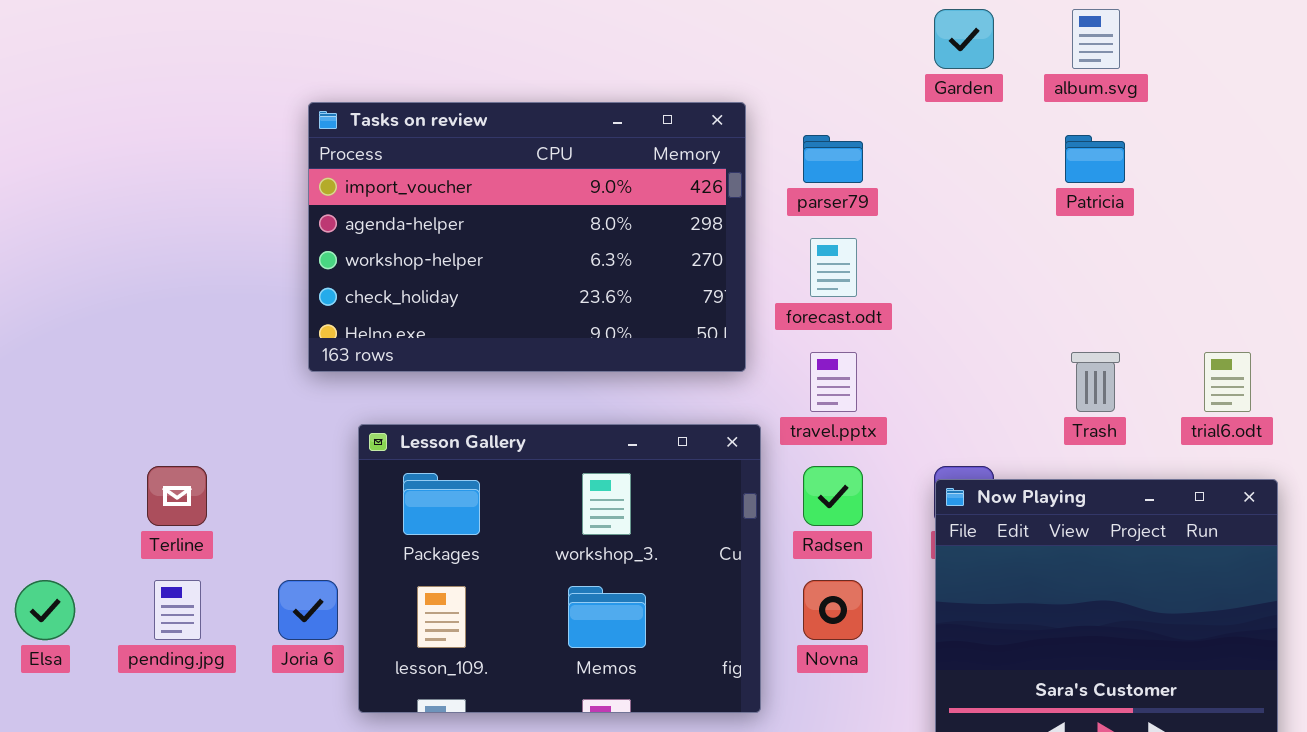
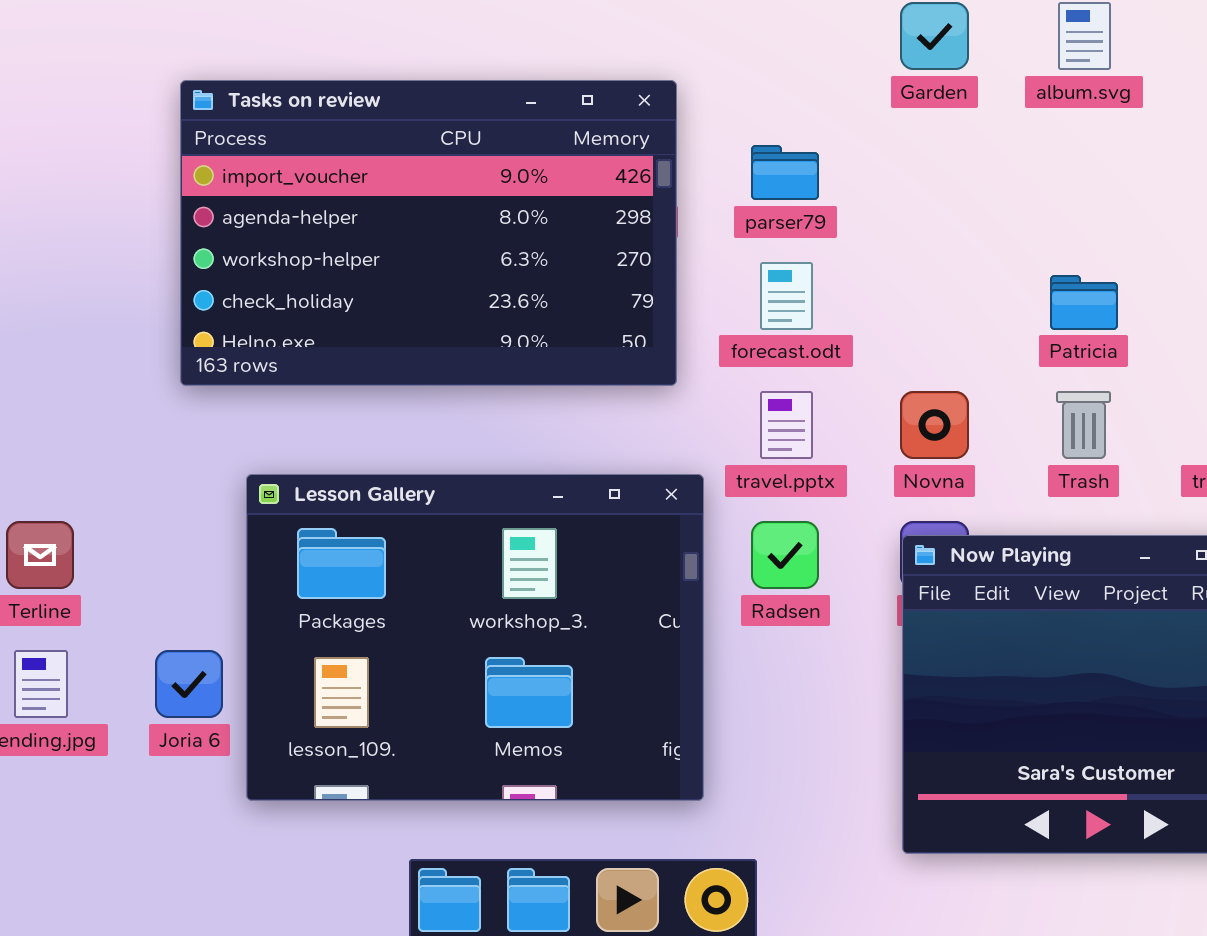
Tasks on review: [308,102,746,372] -> [180,80,677,386], moved
Patricia: [1065,135,1125,183] -> [1050,275,1118,330], moved
Novna: [803,580,863,640] -> [900,391,969,459], moved

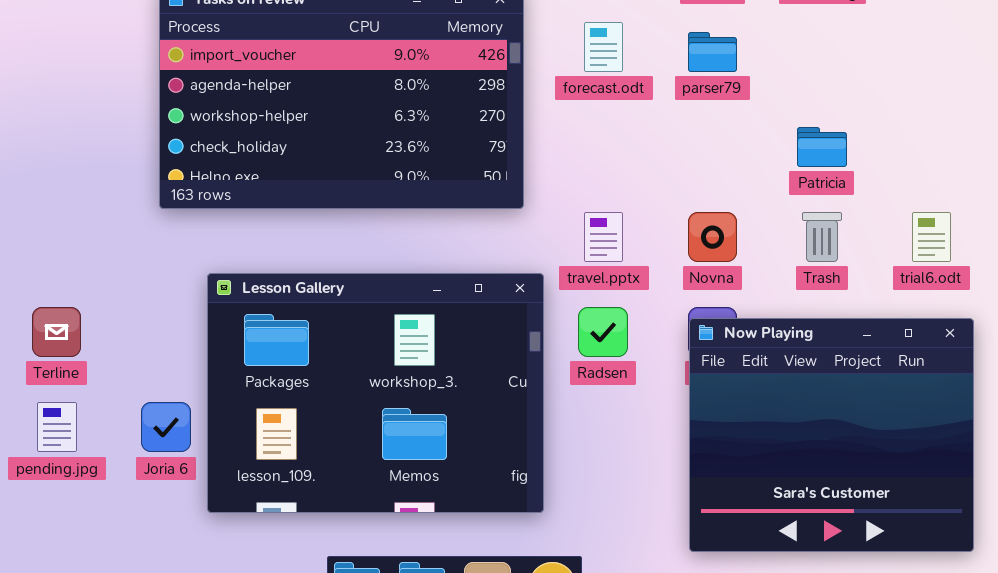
parser79: [751,145,819,200] -> [688,32,737,72], moved
forecast.odt: [760,262,813,330] -> [584,22,623,72], moved

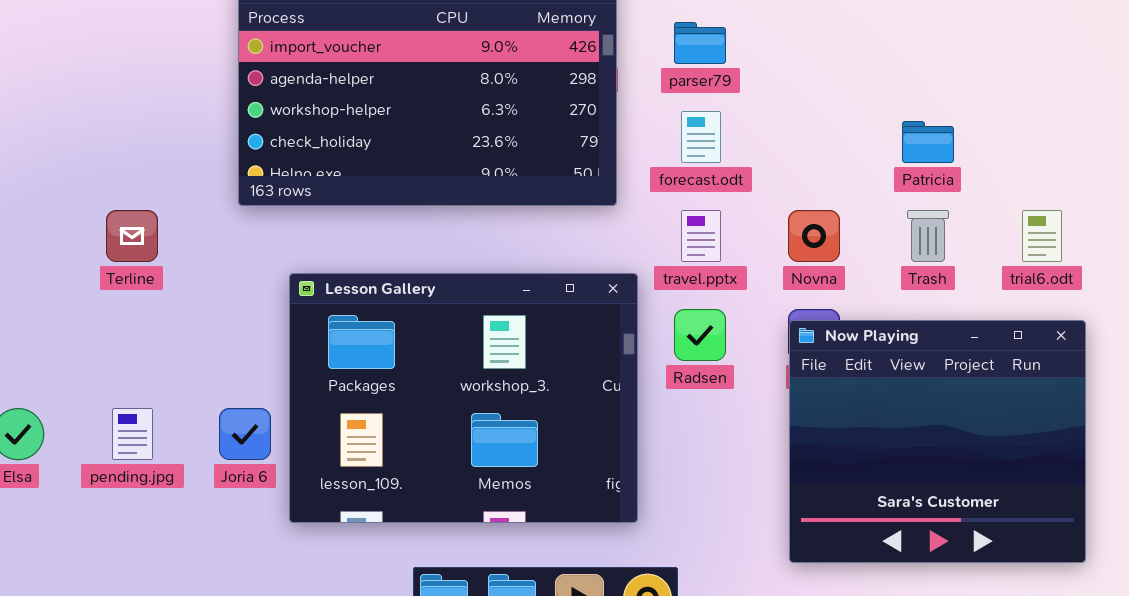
forecast.odt: [584,22,623,72] -> [681,111,721,163], moved
parser79: [688,32,737,72] -> [674,22,726,64], moved
Terline: [32,307,81,357] -> [106,210,158,262], moved

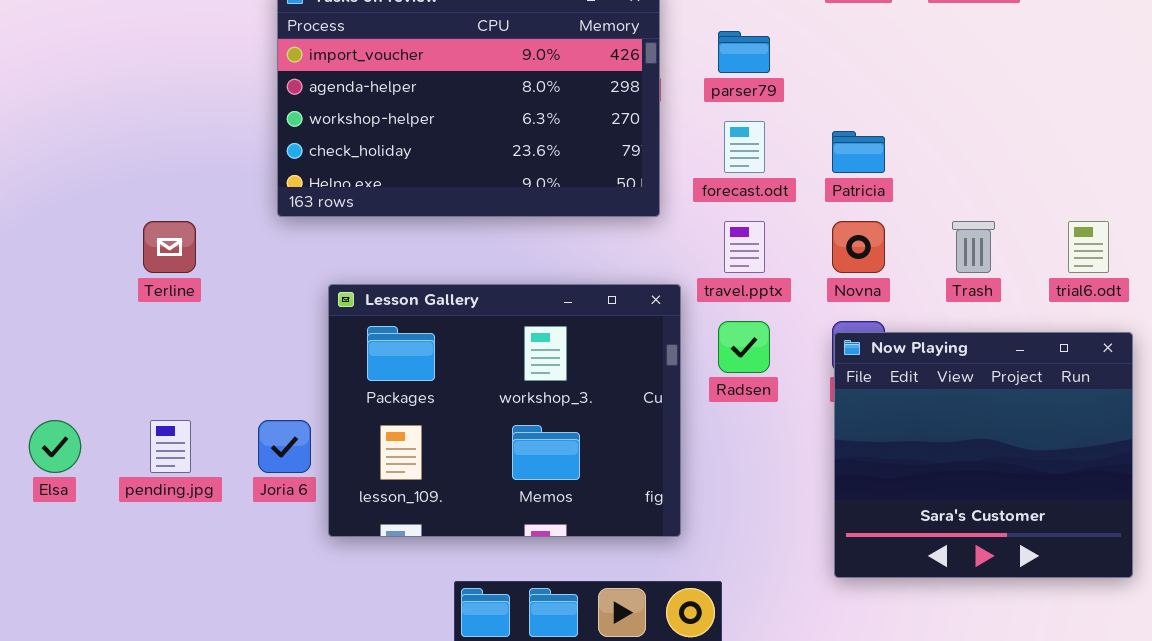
Patricia: [902,121,954,163] -> [832,131,885,173], moved

